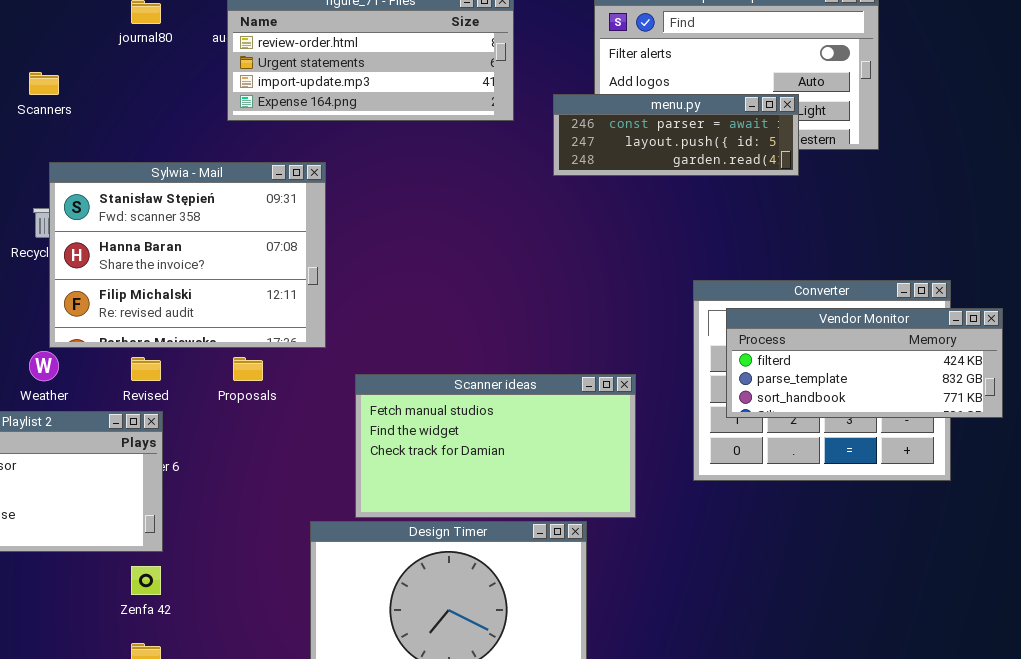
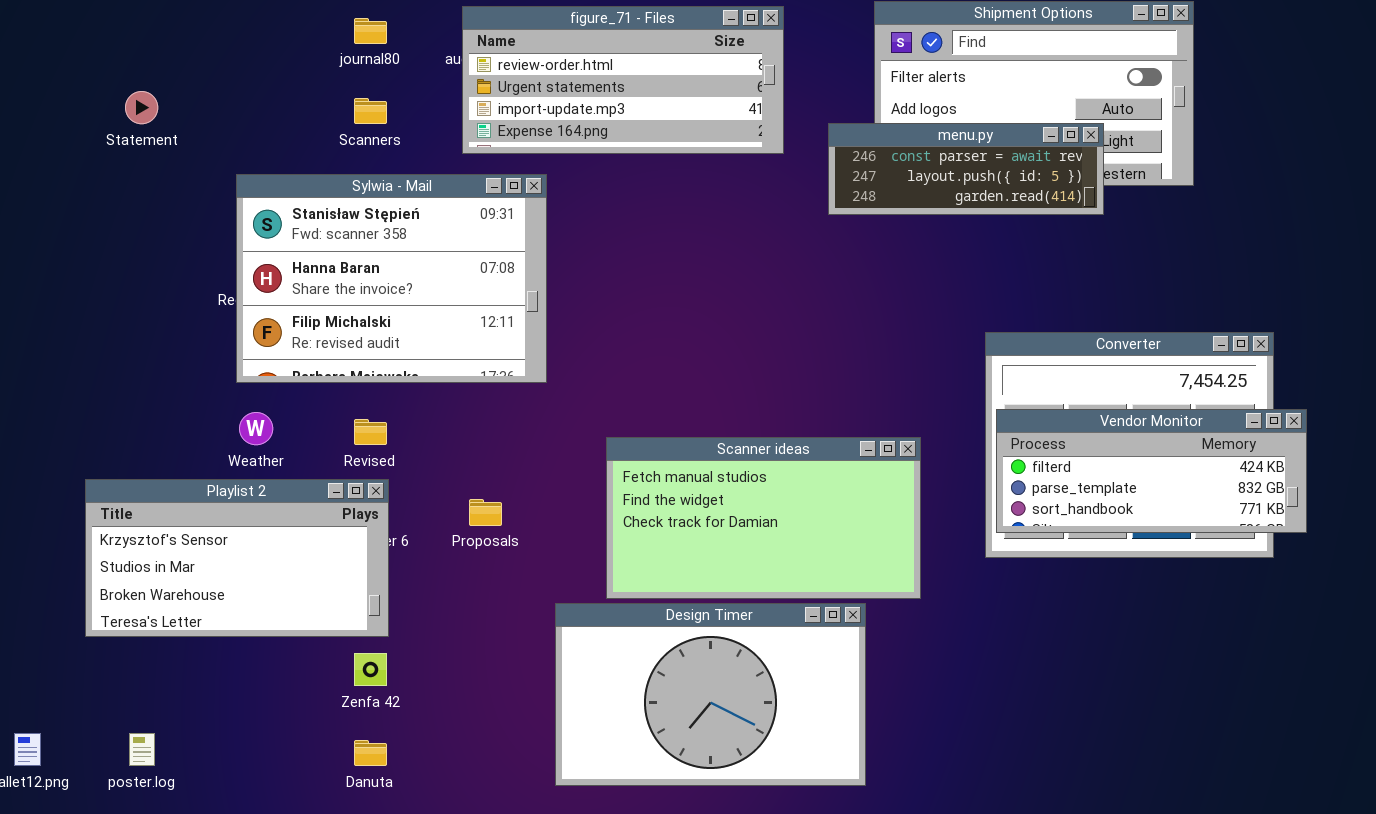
Scanners: [29,72,59,95] -> [354,98,387,124], moved
Sylwia - Mail: [49,162,326,348] -> [236,174,547,383], moved
Vendor Monitor: [726,308,1003,418] -> [996,409,1307,533], moved
Proposals: [233,357,263,381] -> [469,499,502,526], moved

